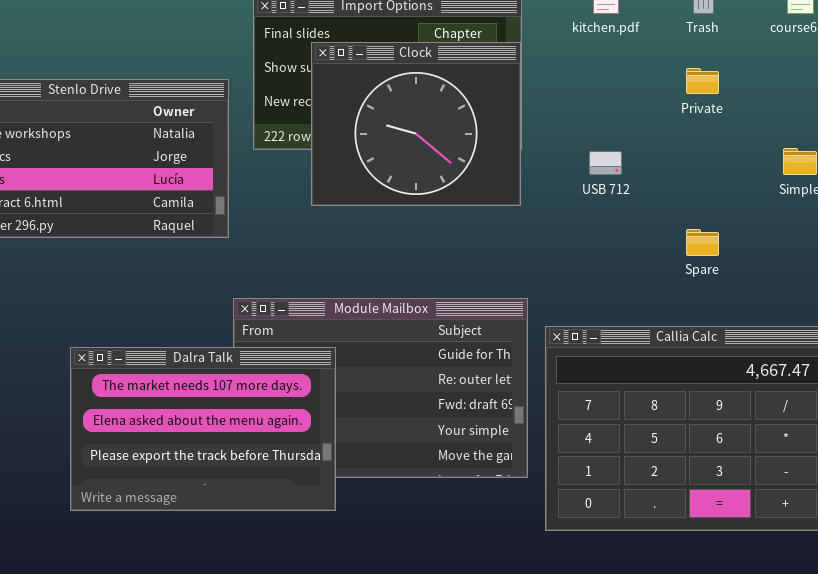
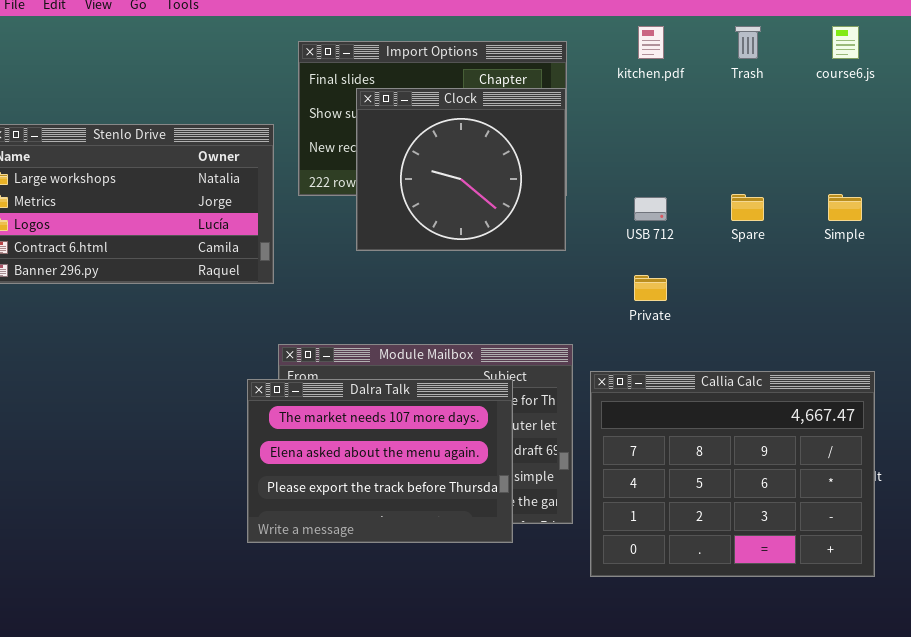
Private: [686,68,719,94] -> [634,275,667,301], moved
Spare: [686,229,719,256] -> [731,194,764,221], moved
Dalra Talk: [70,347,336,511] -> [247,379,513,543], moved

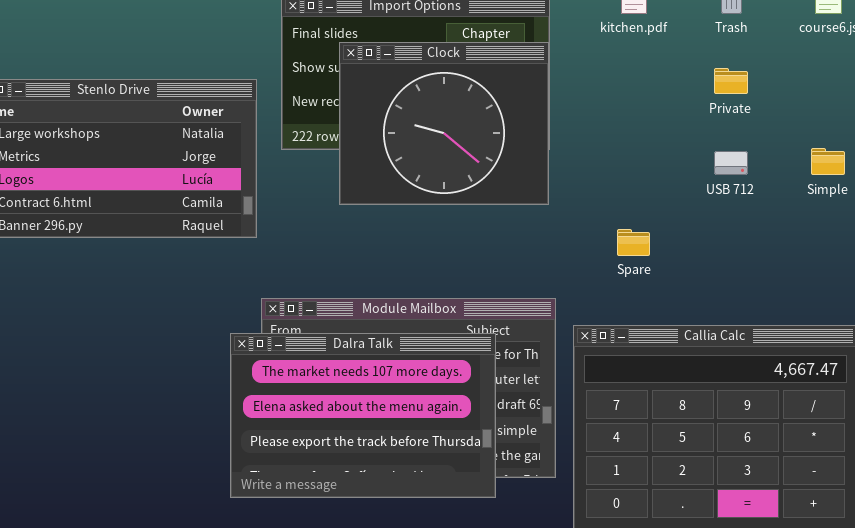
Spare: [731,194,764,221] -> [617,229,650,256], moved
USB 712: [634,197,667,221] -> [714,151,748,175], moved
Private: [634,275,667,301] -> [714,68,748,94], moved

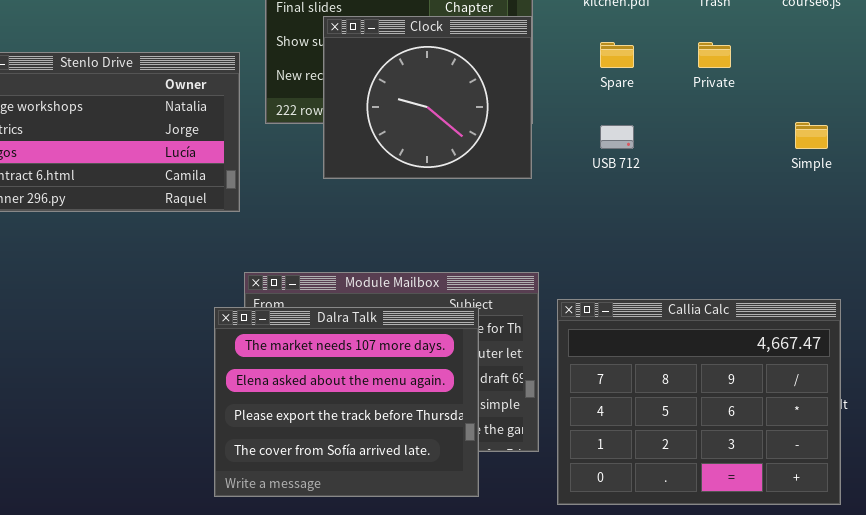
USB 712: [714,151,748,175] -> [600,125,634,149], moved
Spare: [617,229,650,256] -> [600,42,634,68], moved
Dalra Talk: [230,333,496,498] -> [214,307,479,497], resized

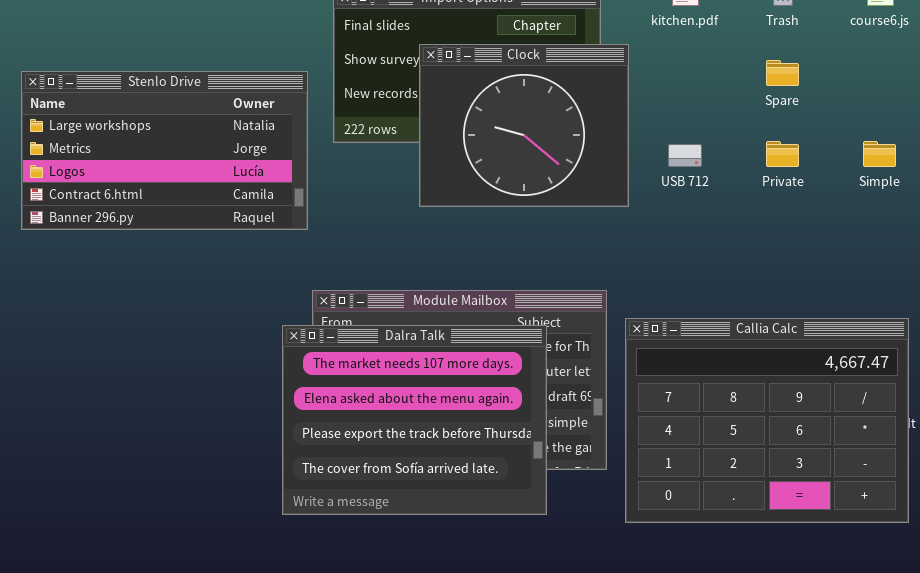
Clock: [323,16,532,179] -> [419,44,629,207], moved
Spare: [600,42,634,68] -> [766,60,799,86], moved
Private: [698,42,731,68] -> [766,141,799,167], moved

